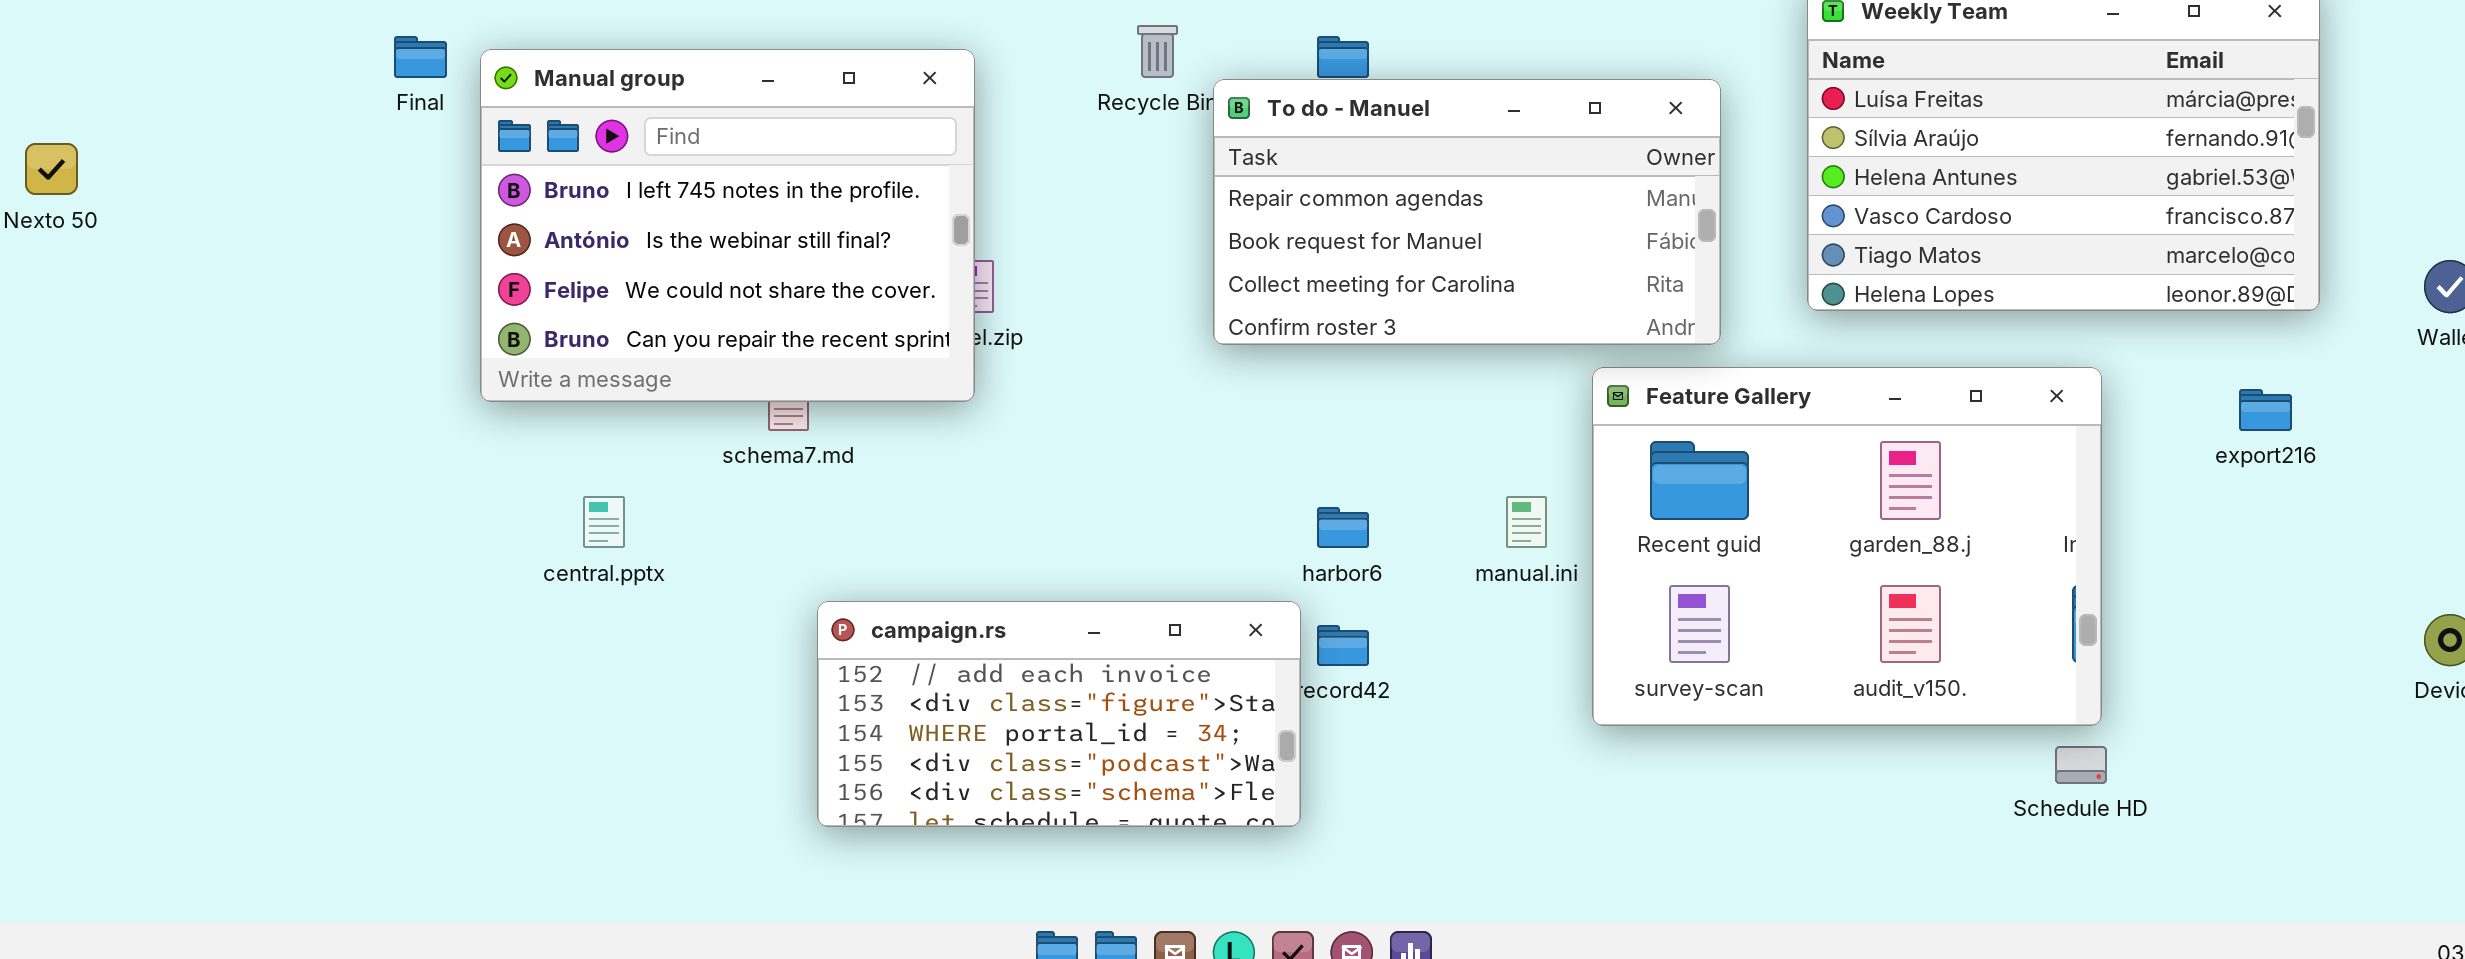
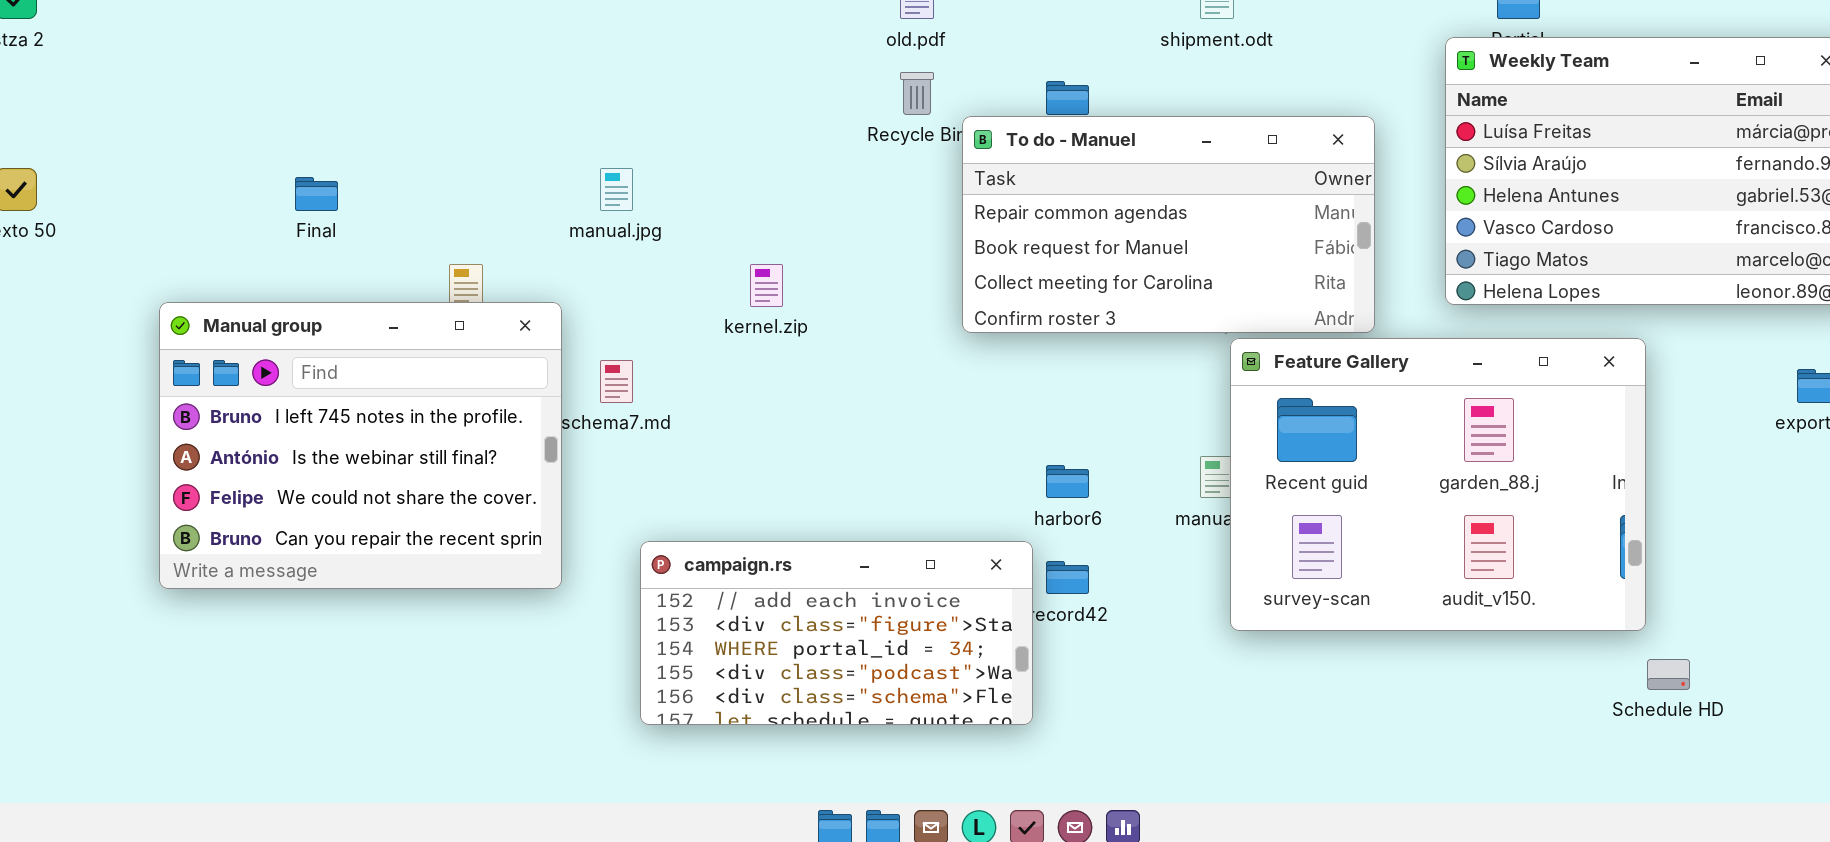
Final: [394,36,447,78] -> [295,177,338,211], moved
Manual group: [480,49,975,402] -> [159,302,562,589], moved
Feature Gallery: [1592,367,2102,726] -> [1230,338,1646,631], moved

